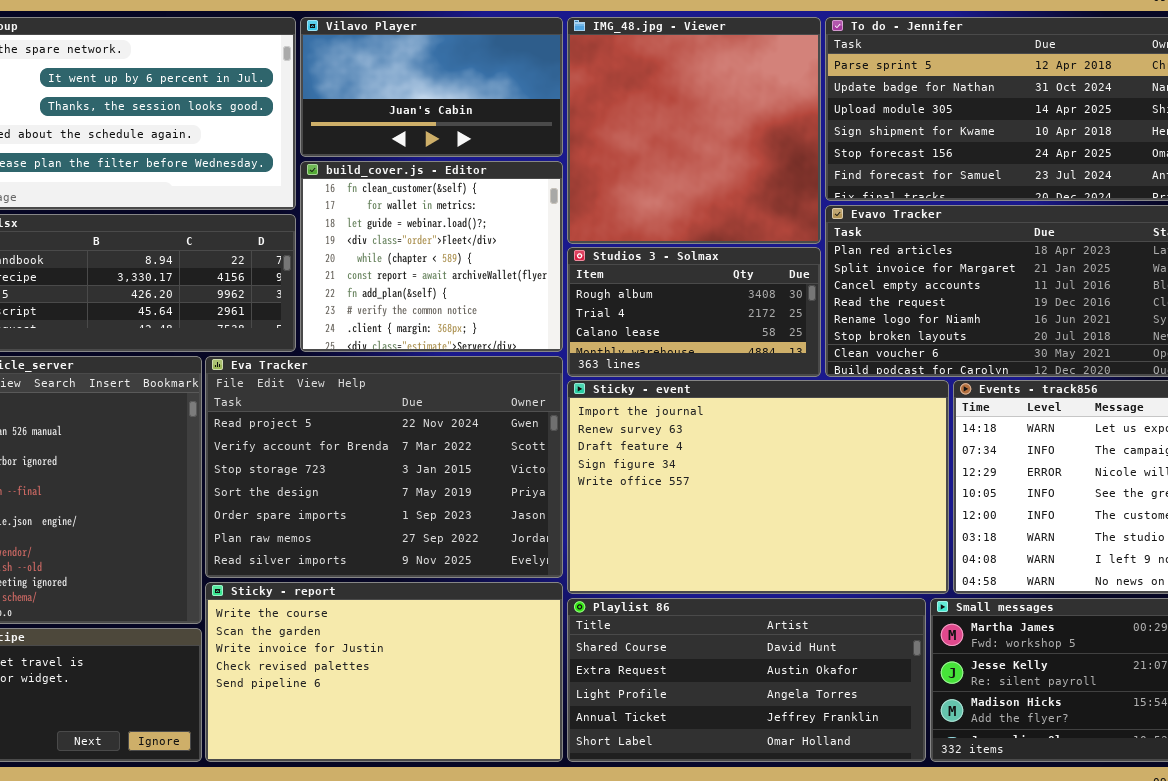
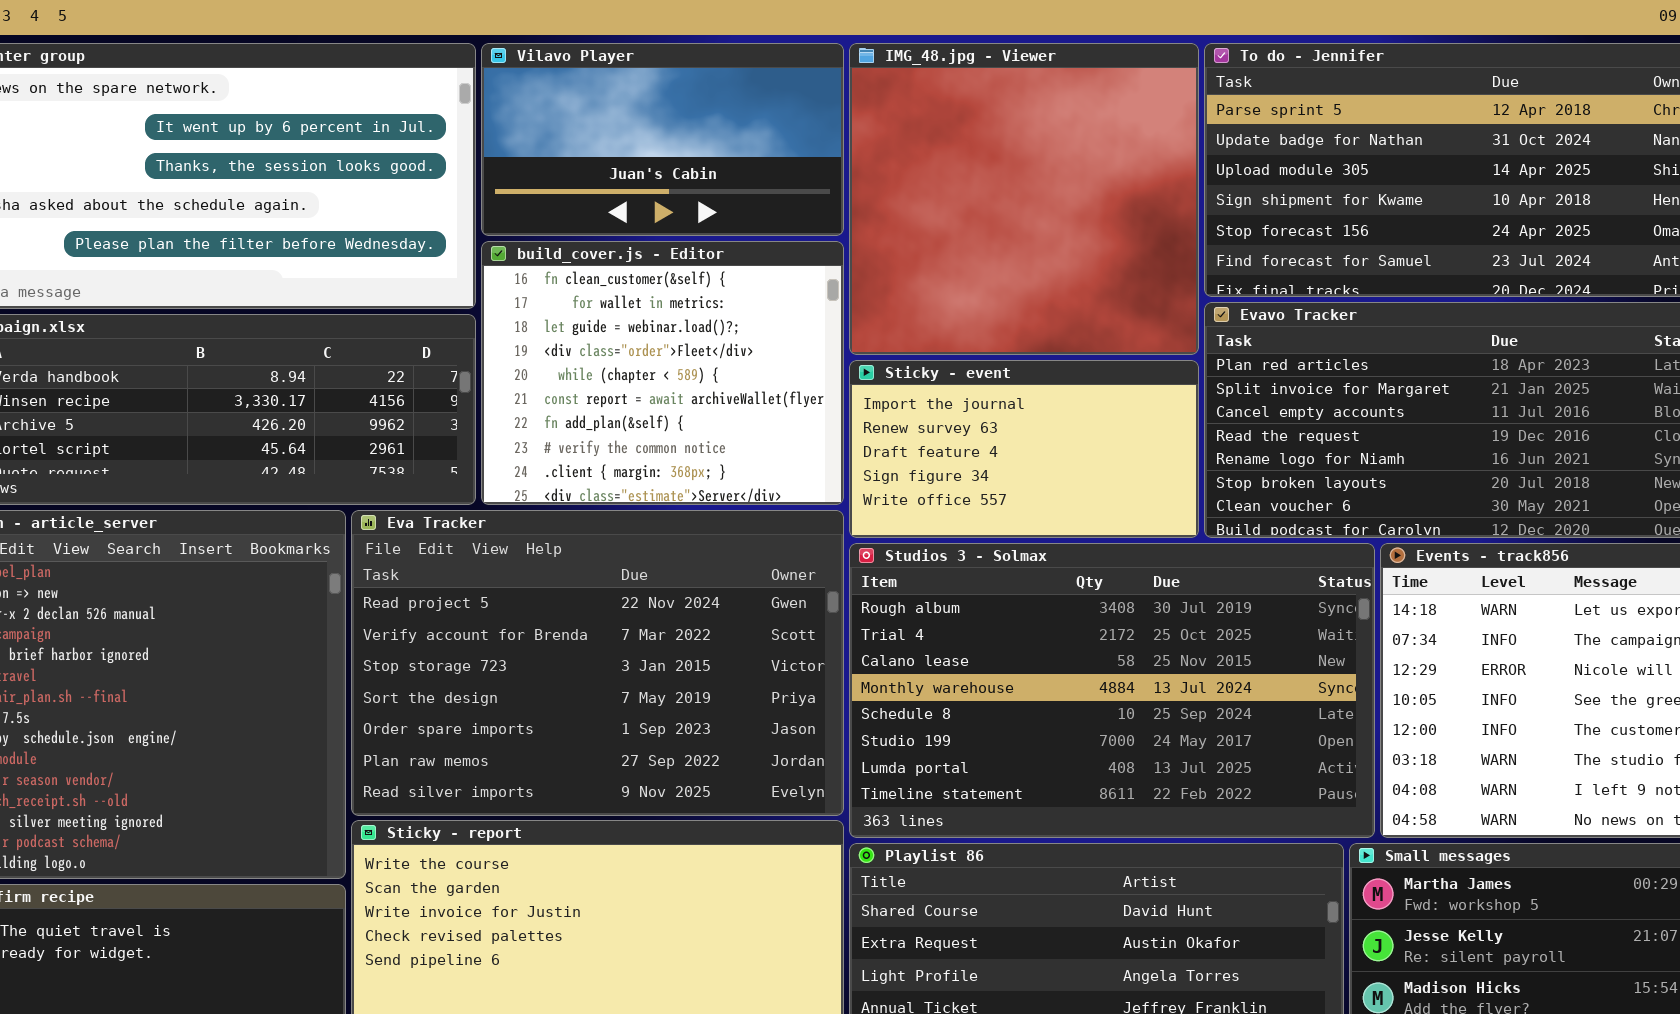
Studios 3 - Solmax: [567,247,821,377] -> [849,543,1375,838], moved, resized
Sticky - event: [567,380,949,594] -> [849,360,1199,538], moved, resized

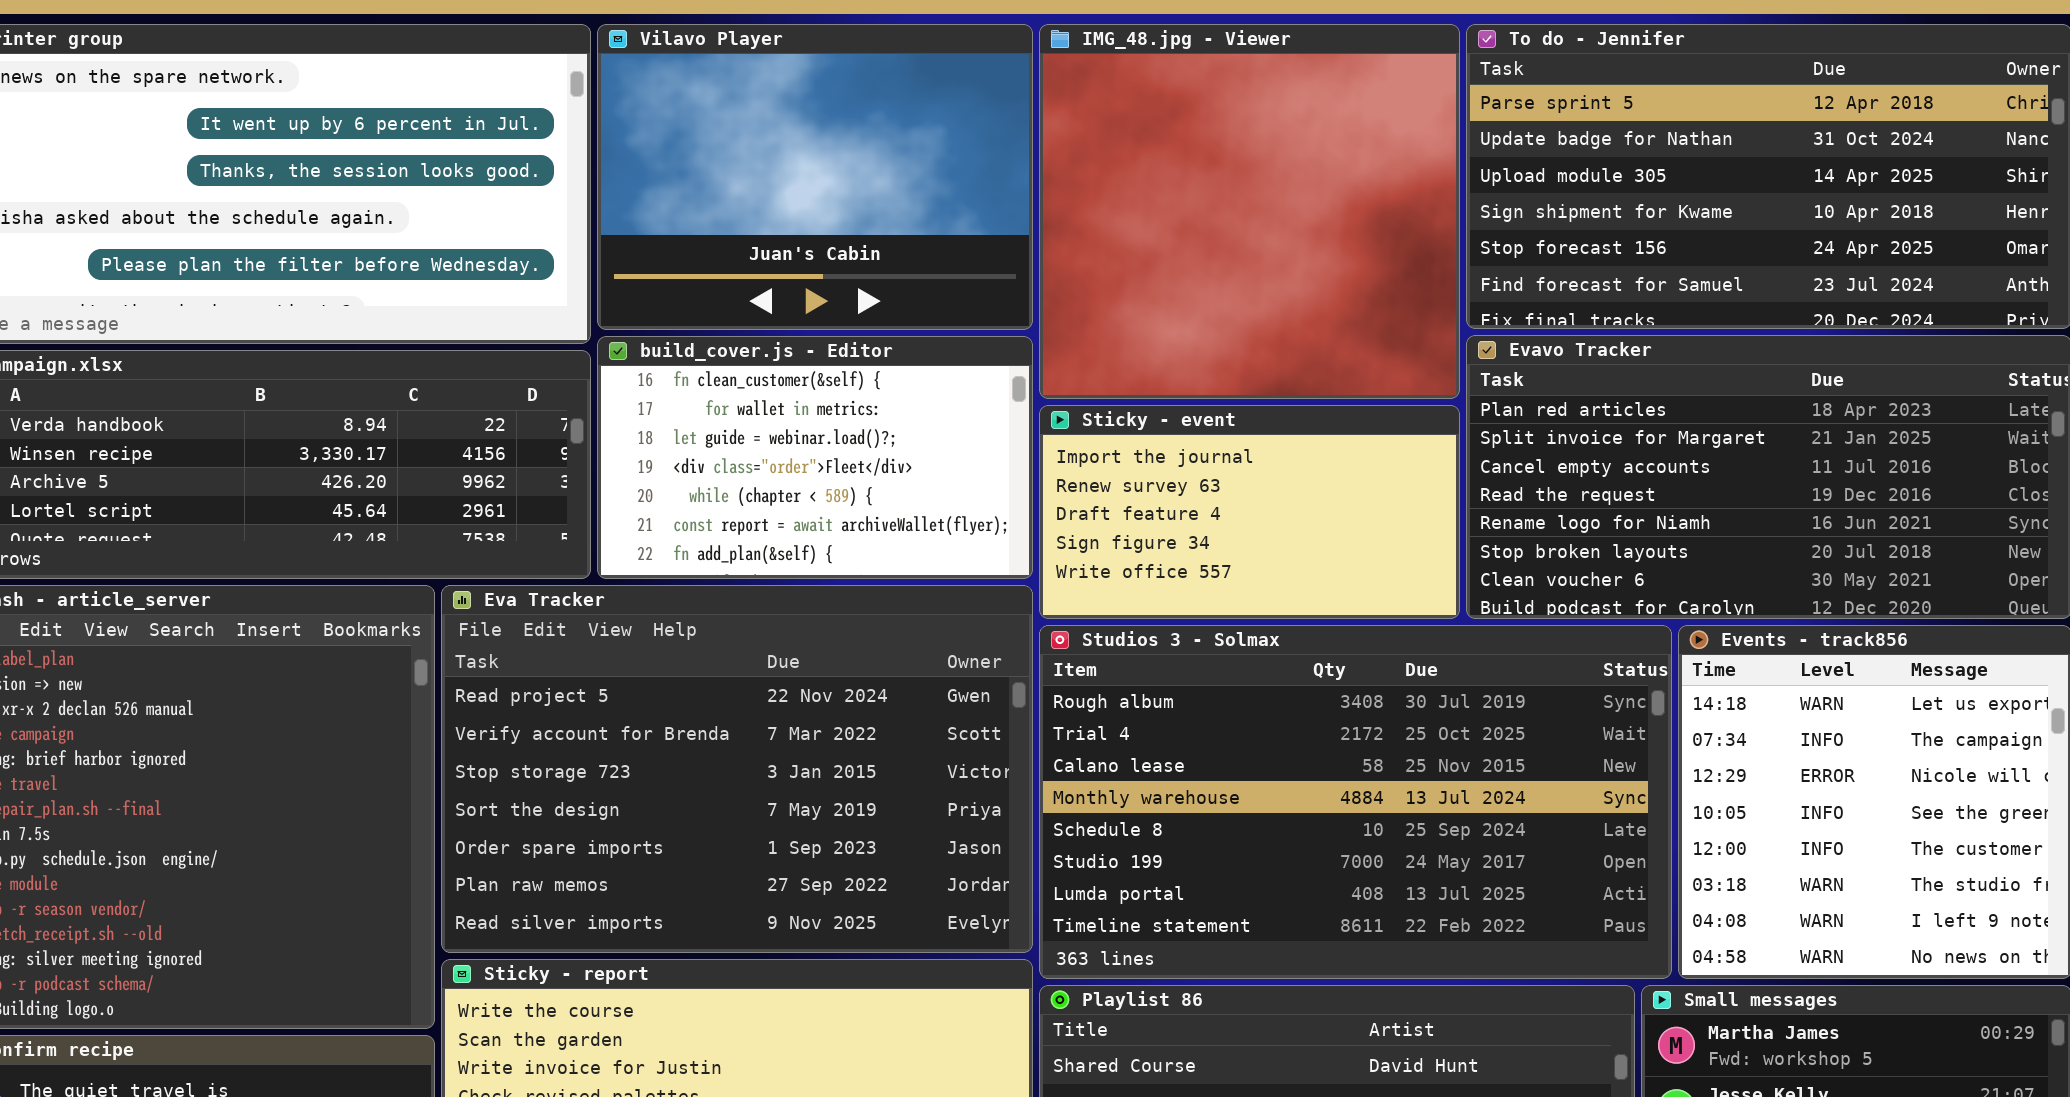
Vilavo Player: [481,43,844,236] -> [597,24,1033,330], resized
build_cover.js - Editor: [481,241,844,505] -> [597,336,1033,579], resized

